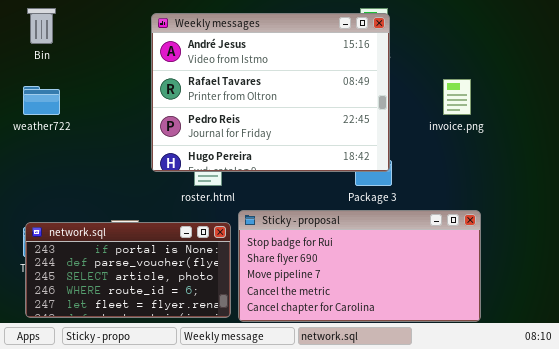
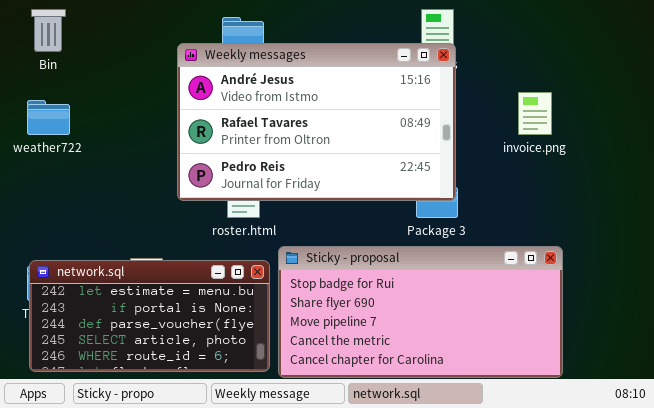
Weekly messages: [151,13,390,172] -> [177,43,456,201], resized
network.sql: [25,222,231,318] -> [29,260,270,372], scrolled up 1 row

